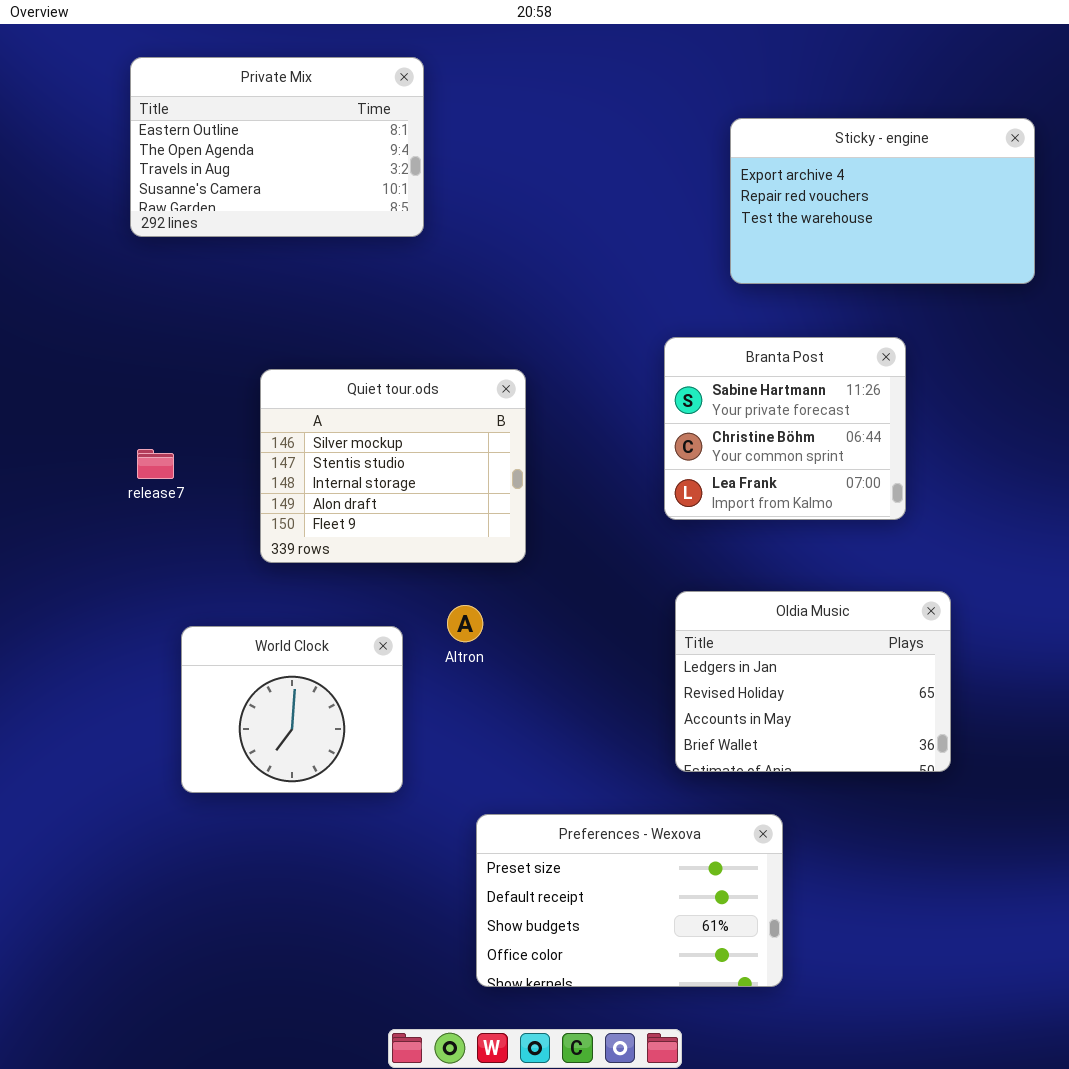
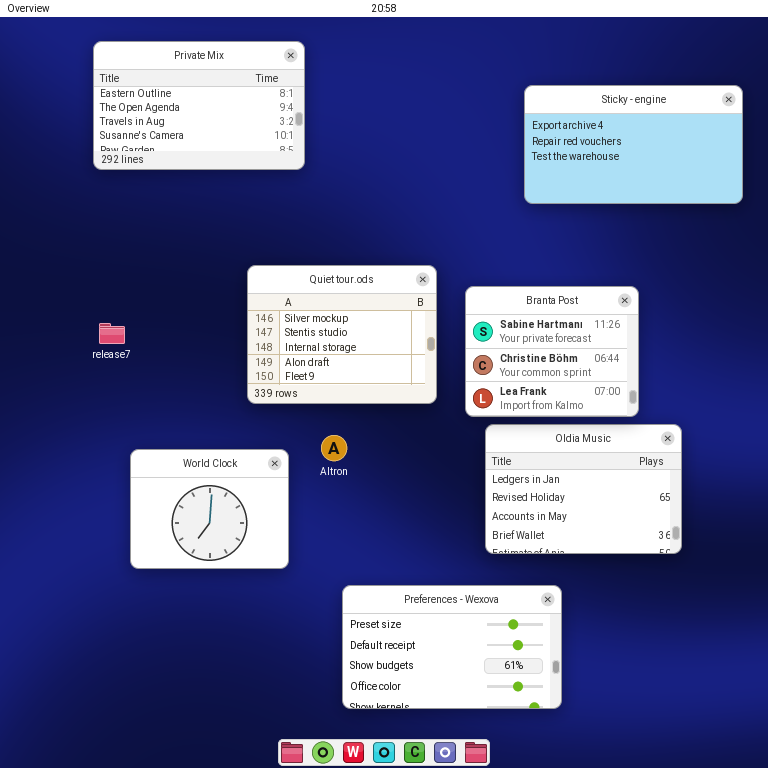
Branta Post: [664,337,906,520] -> [465,286,639,417], moved
Quiet tour.ods: [260,369,526,563] -> [247,265,437,404], moved

